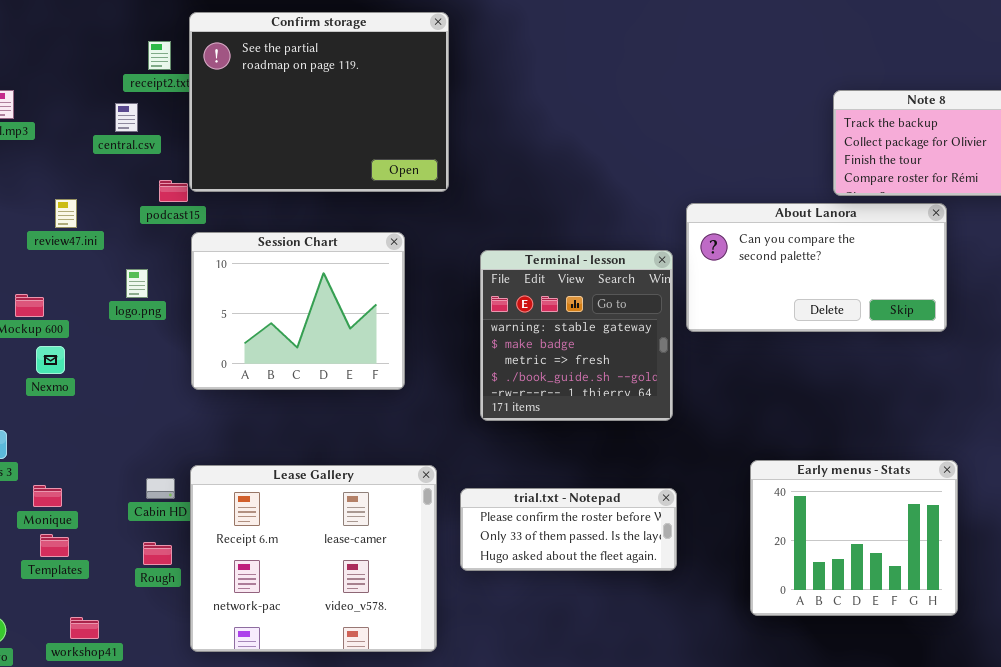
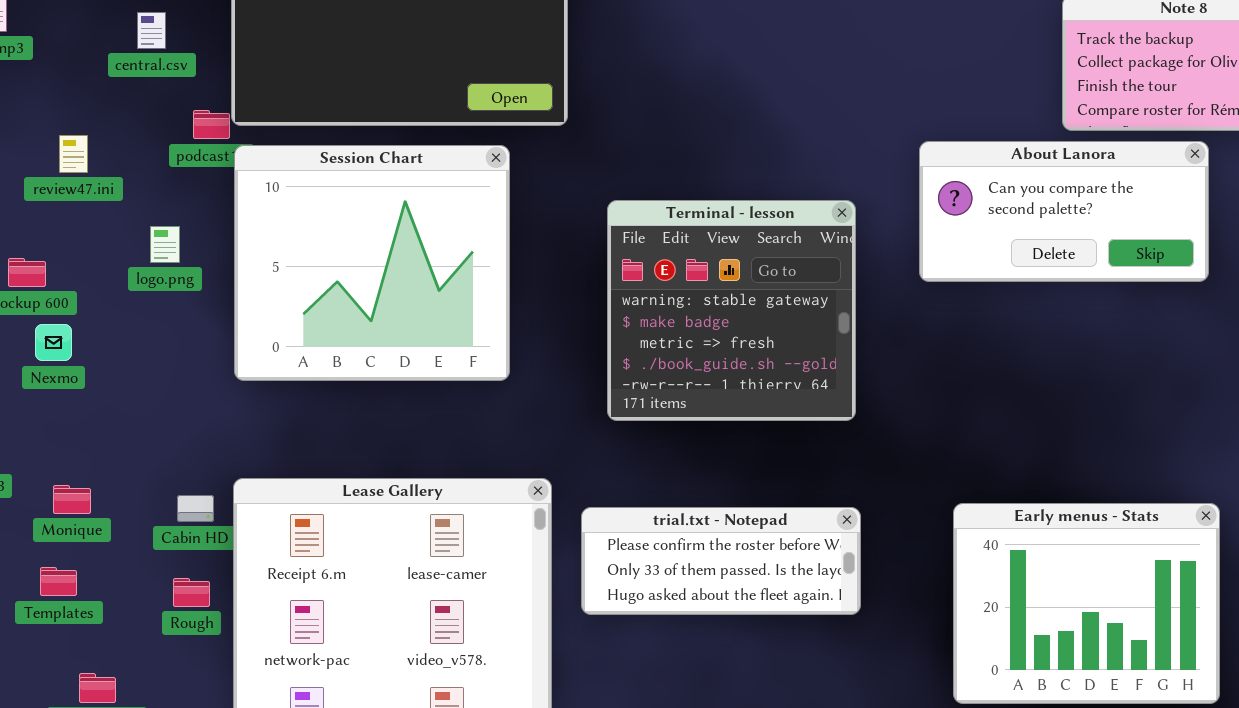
About Lanora: [686,203,947,332] -> [919,141,1209,282], resized
Session Chart: [191,232,405,390] -> [234,145,510,381], resized
Early menus - Stats: [750,460,958,616] -> [953,503,1220,704], moved
Monique: [33,485,62,507] -> [53,485,91,514], moved

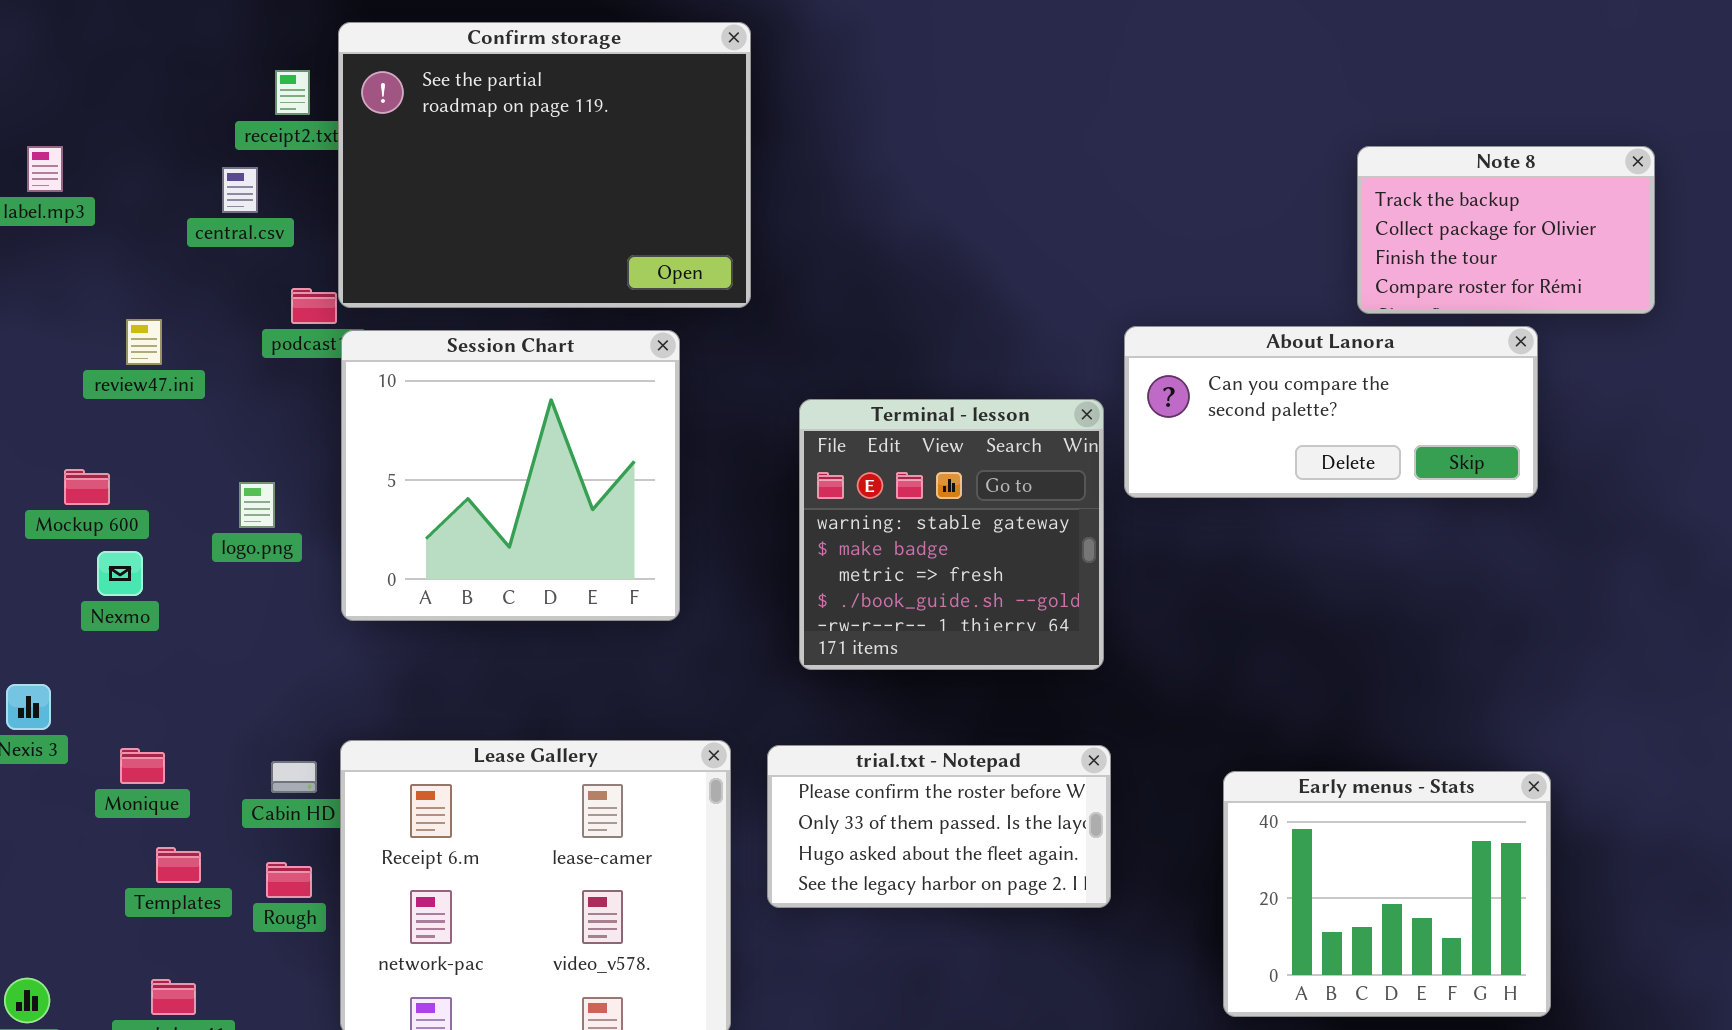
About Lanora: [919,141,1209,282] -> [1124,326,1538,498], resized
logo.png: [150,226,180,263] -> [239,482,275,528], moved
trial.txt - Notepad: [581,507,861,615] -> [767,745,1111,908], resized
Templates: [40,567,77,596] -> [156,847,201,883], moved

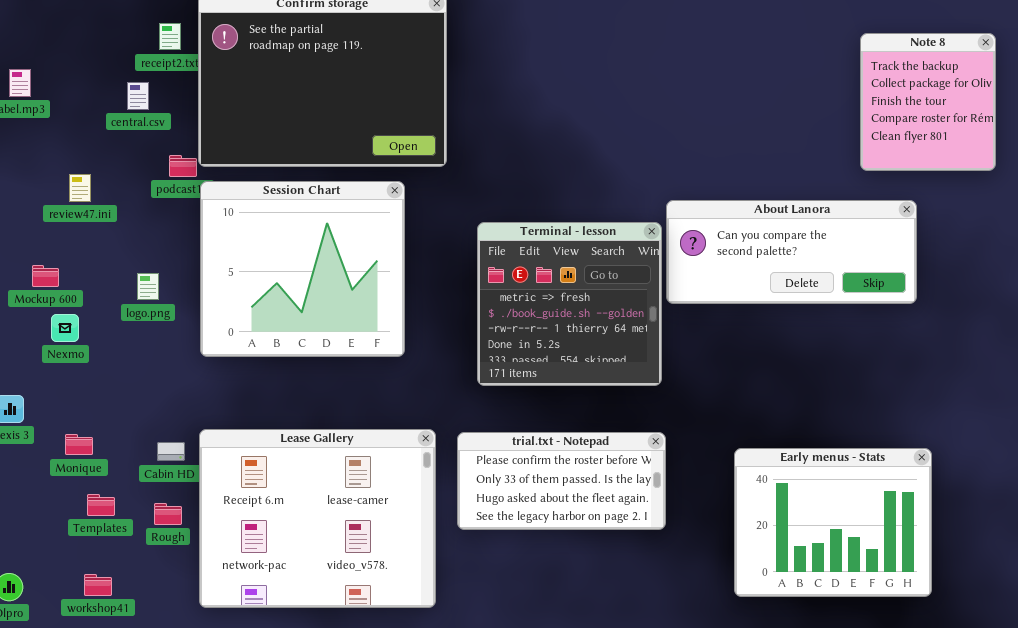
Note 8: [1357,146,1655,314] -> [860,33,996,171], resized
About Lanora: [1124,326,1538,498] -> [666,200,917,304], moved
Terminal - lesson: [799,399,1104,670] -> [477,222,662,386], scrolled down 2 rows

